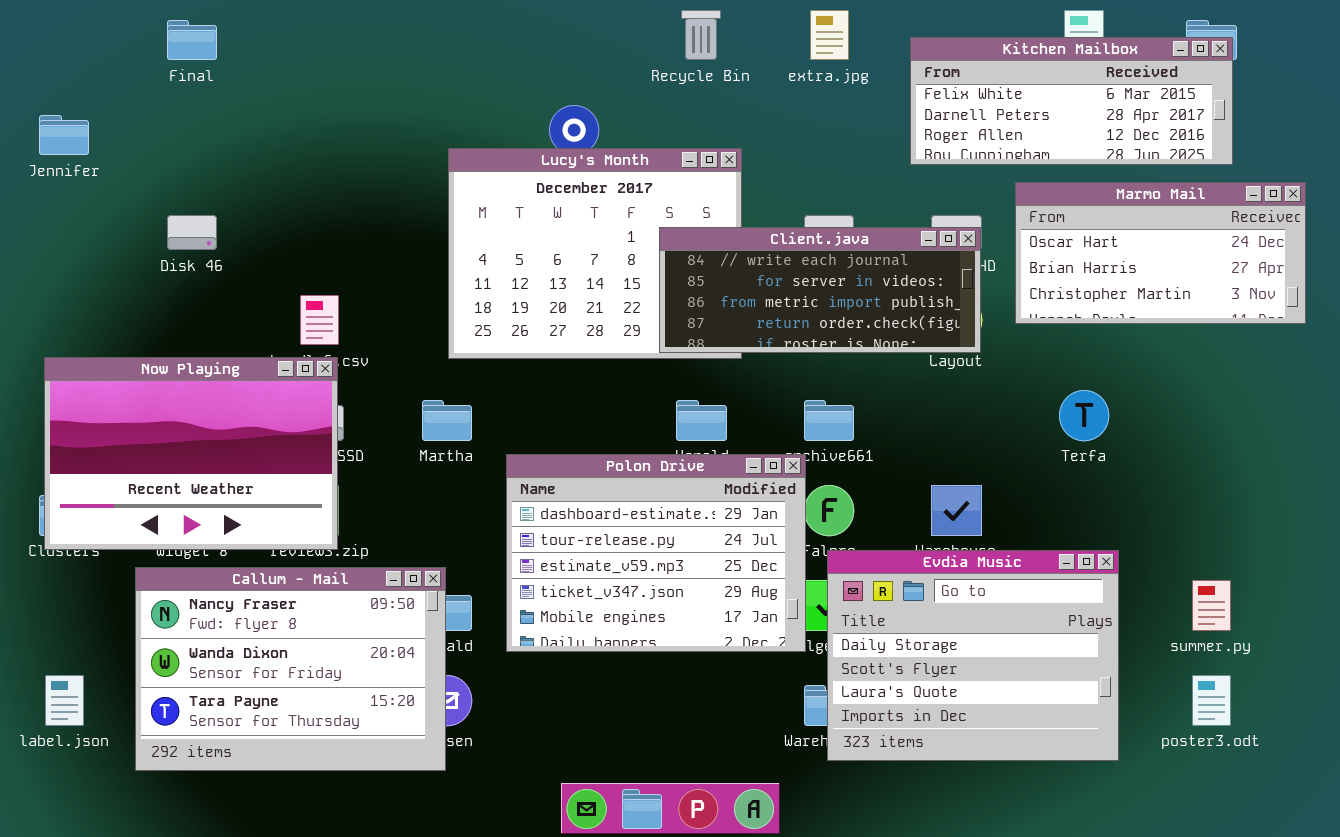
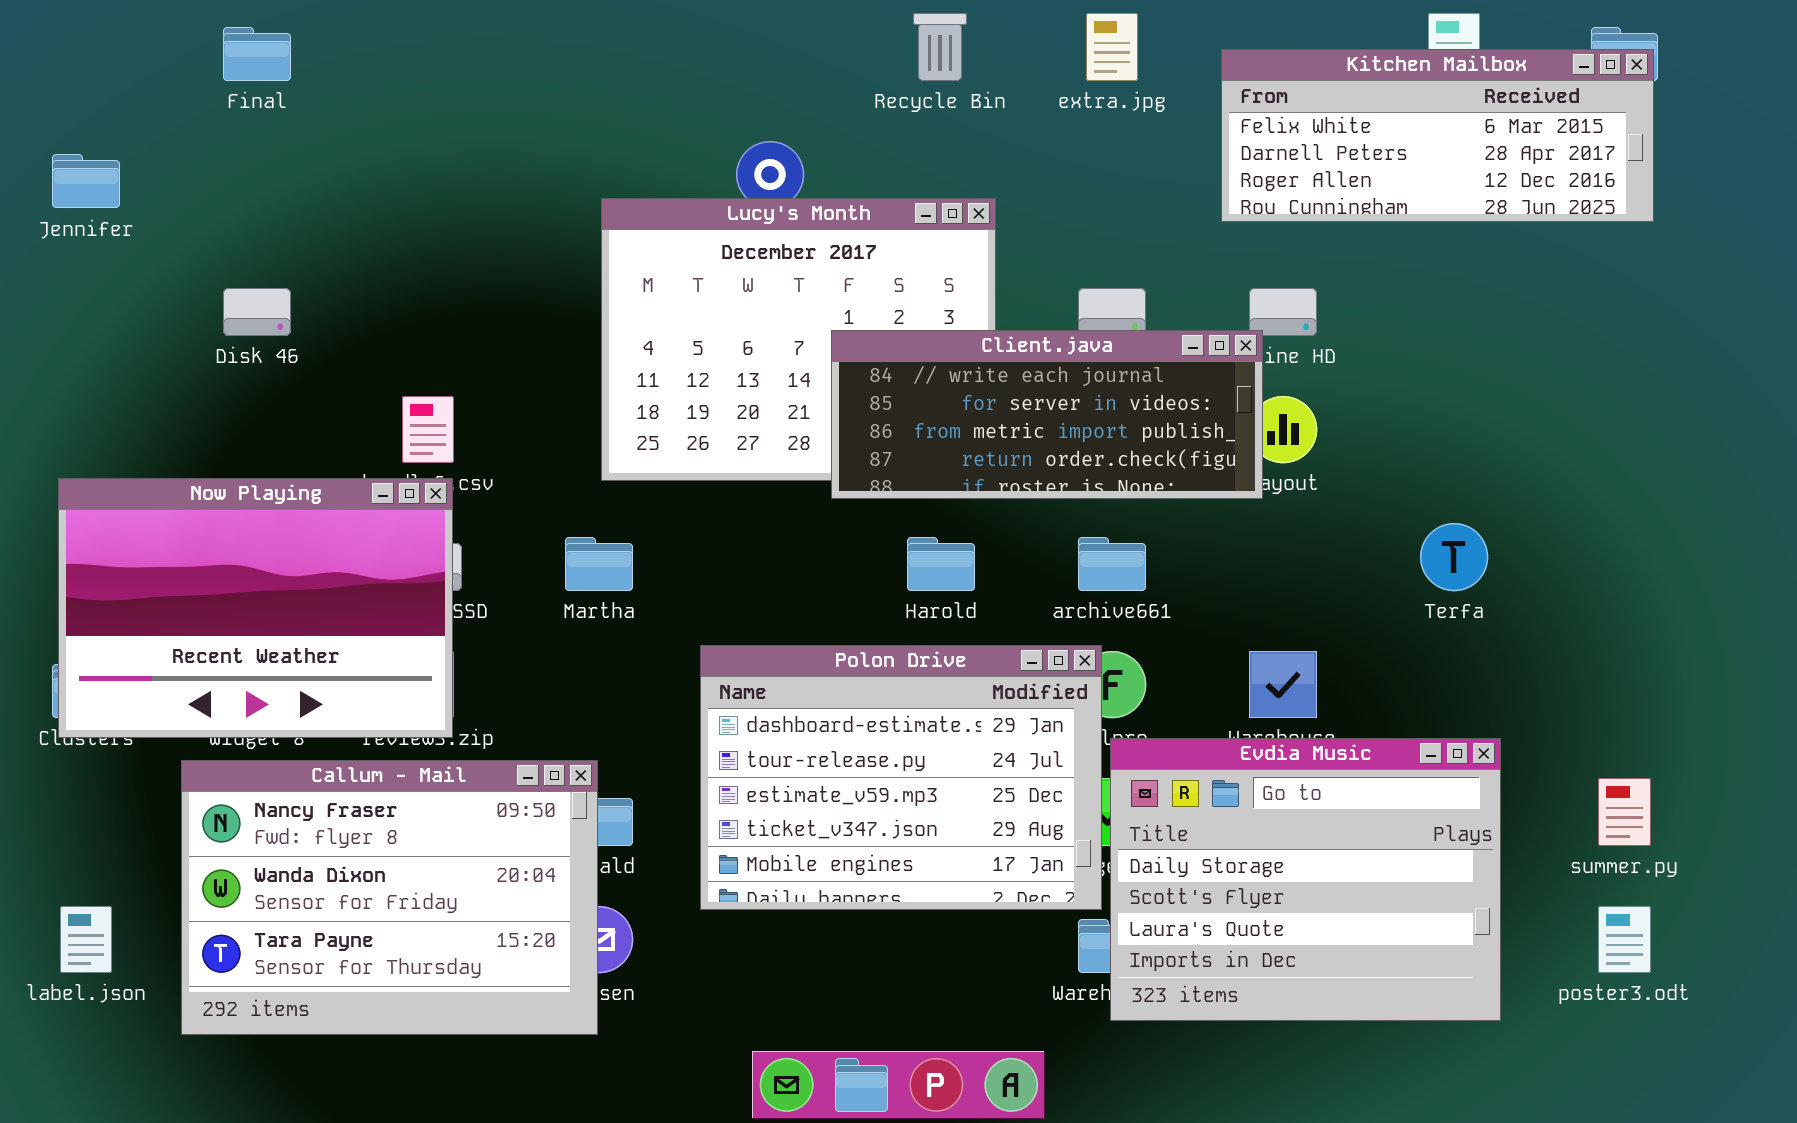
Marmo Mail: [1015,182,1306,324] -> none, closed
Client.java: [659,227,981,353] -> [831,330,1263,499], moved
Polon Drive: [506,454,806,652] -> [700,645,1102,910], moved

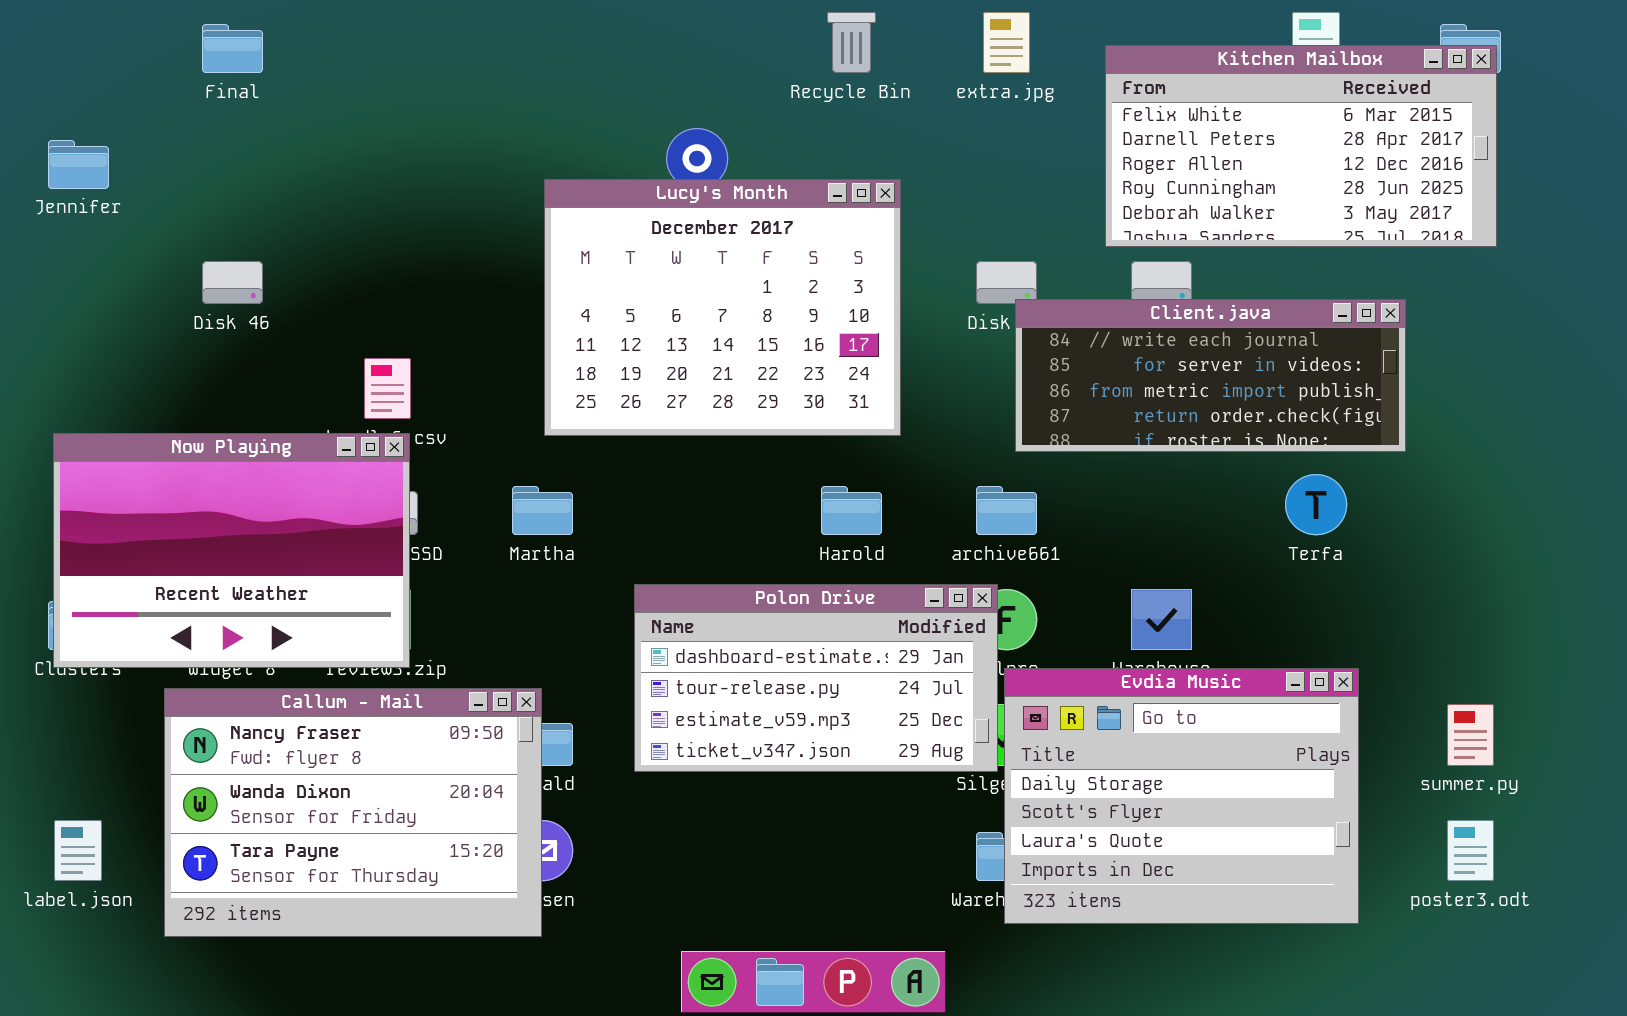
Kitchen Mailbox: [1221,49,1654,222] -> [1105,45,1497,247], resized
Client.java: [831,330,1263,499] -> [1015,299,1406,452], moved
Polon Drive: [700,645,1102,910] -> [634,584,998,772], resized

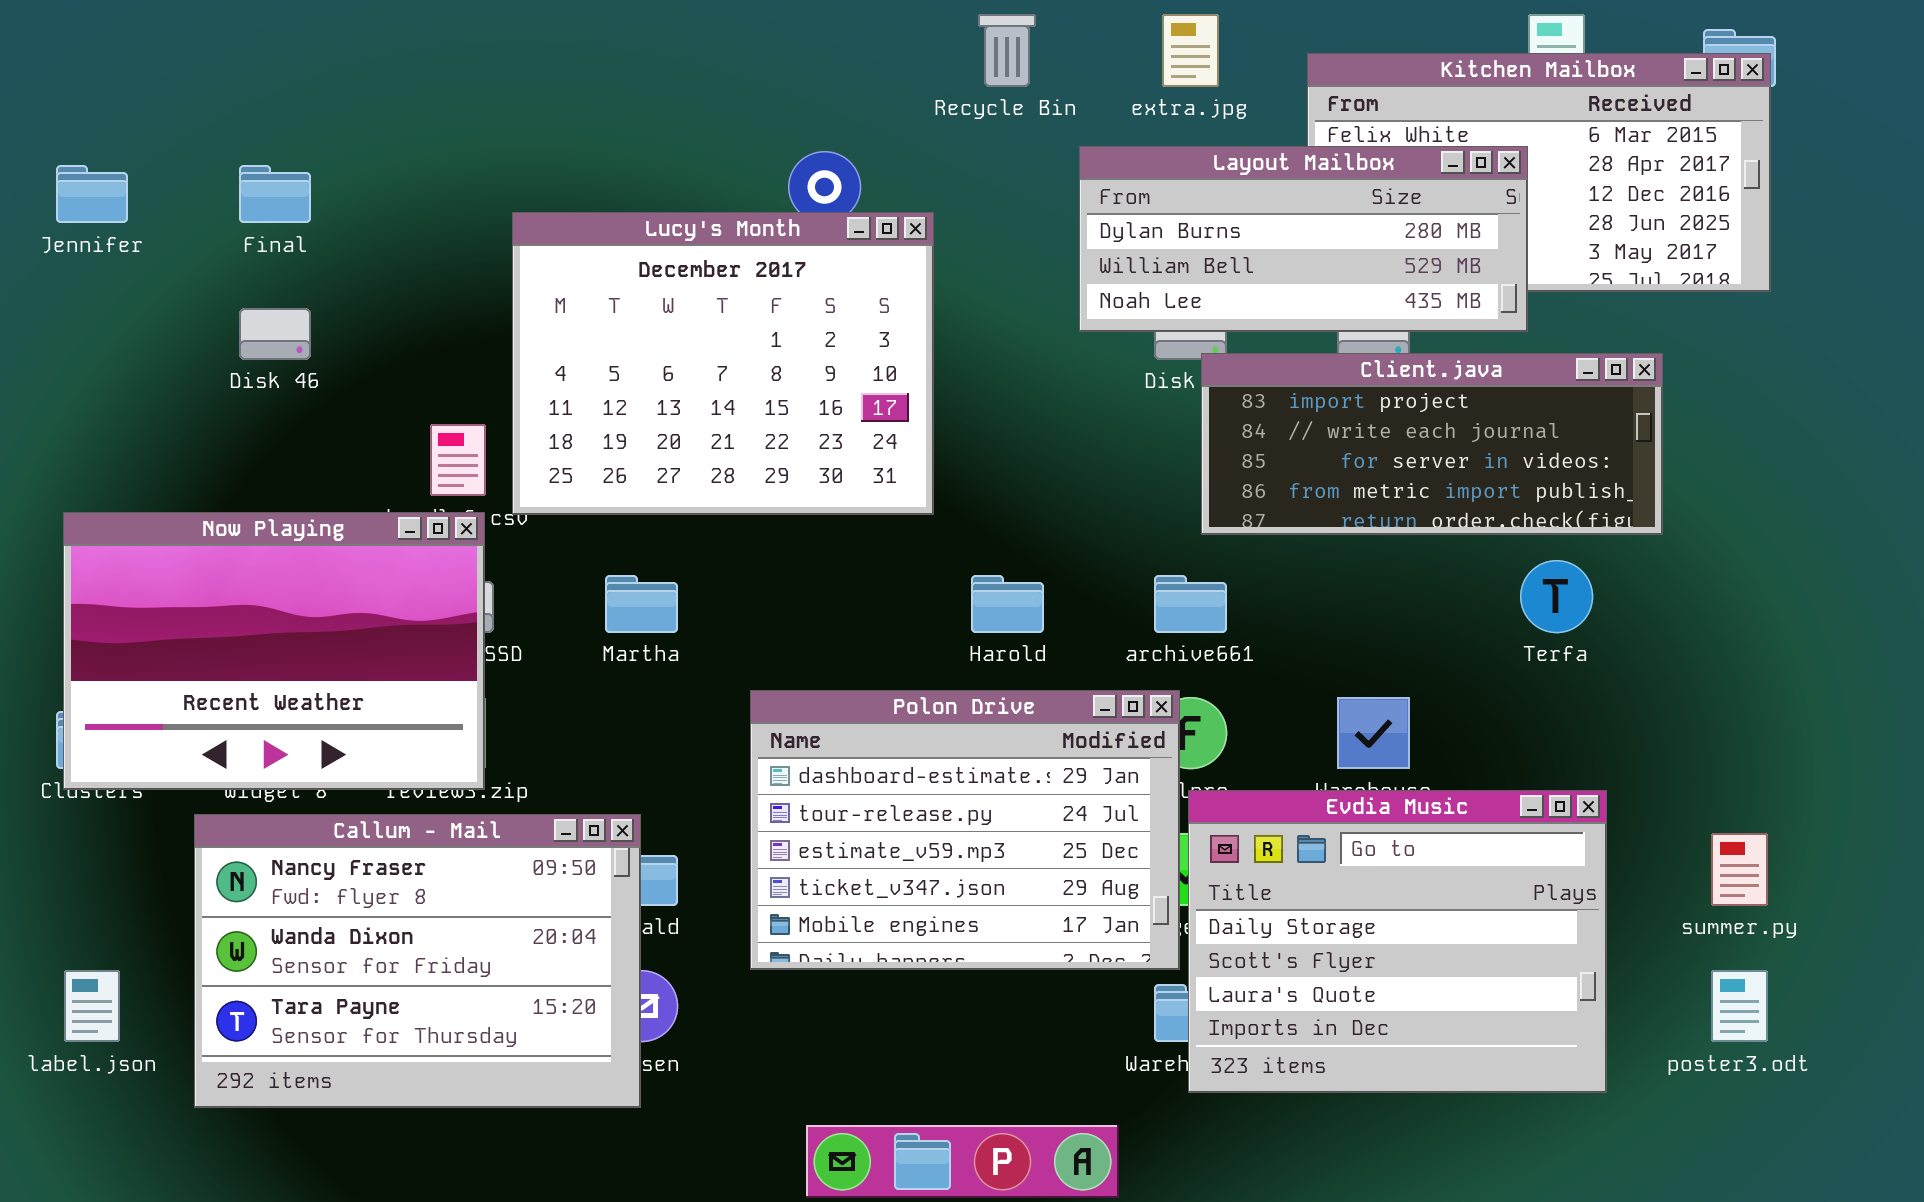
Final: [202,24,263,73] -> [239,165,311,223], moved
Layout Mailbox: none -> [1079,146,1528,332], opened
Lucy's Month: [544,179,901,436] -> [512,212,934,515], moved
Client.java: [1015,299,1406,452] -> [1201,353,1663,535], scrolled up 1 row
Polon Drive: [634,584,998,772] -> [750,690,1180,970], resized

